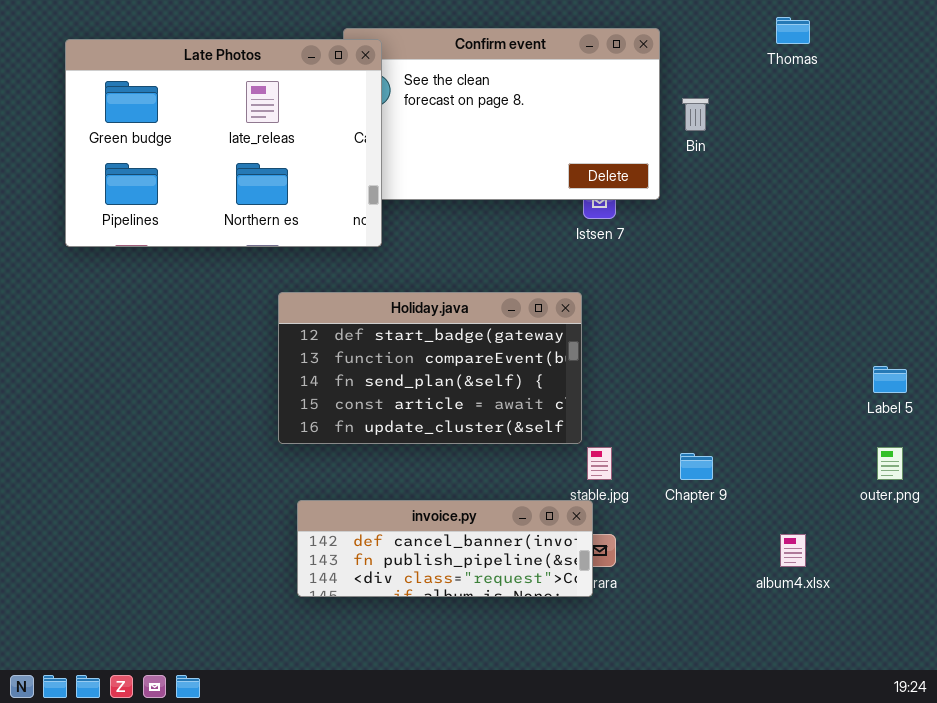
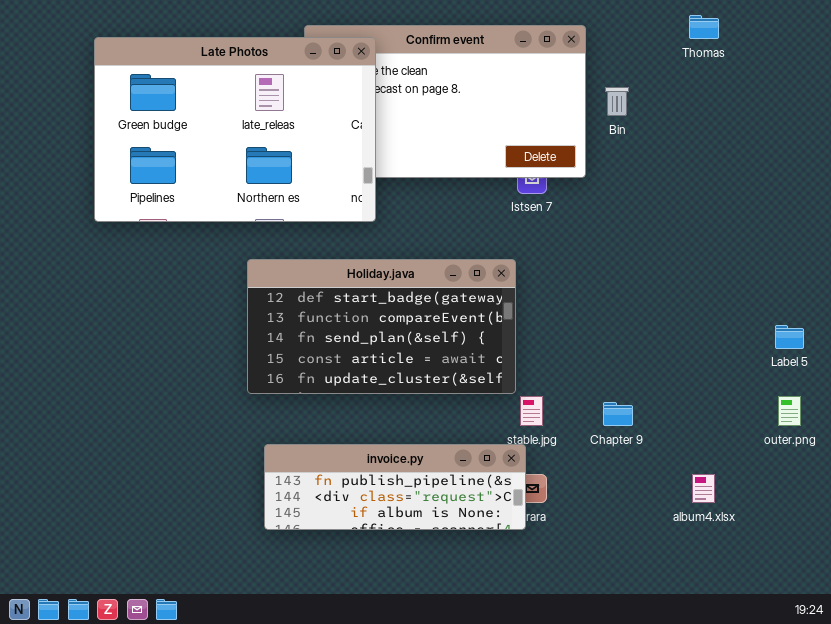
Late Photos: [65,39,382,247] -> [94,37,376,222], moved
invoice.py: [297,500,593,597] -> [264,444,526,530], scrolled down 1 row

